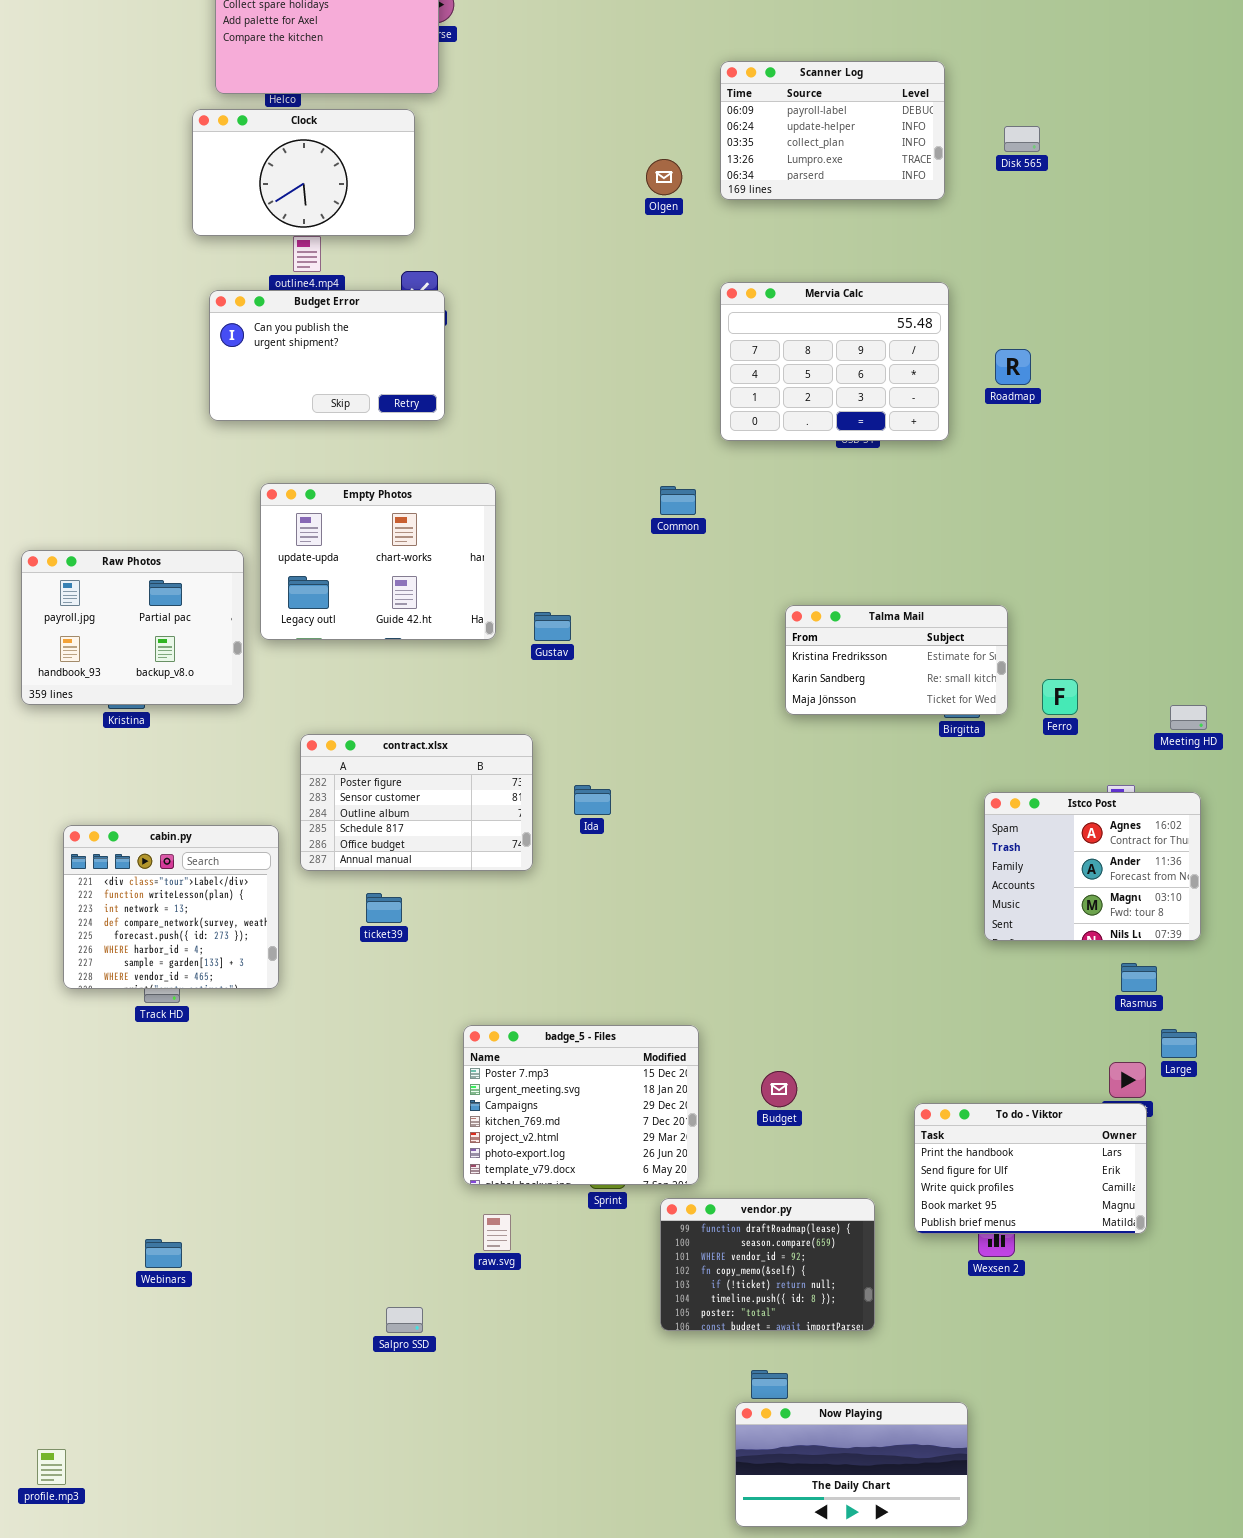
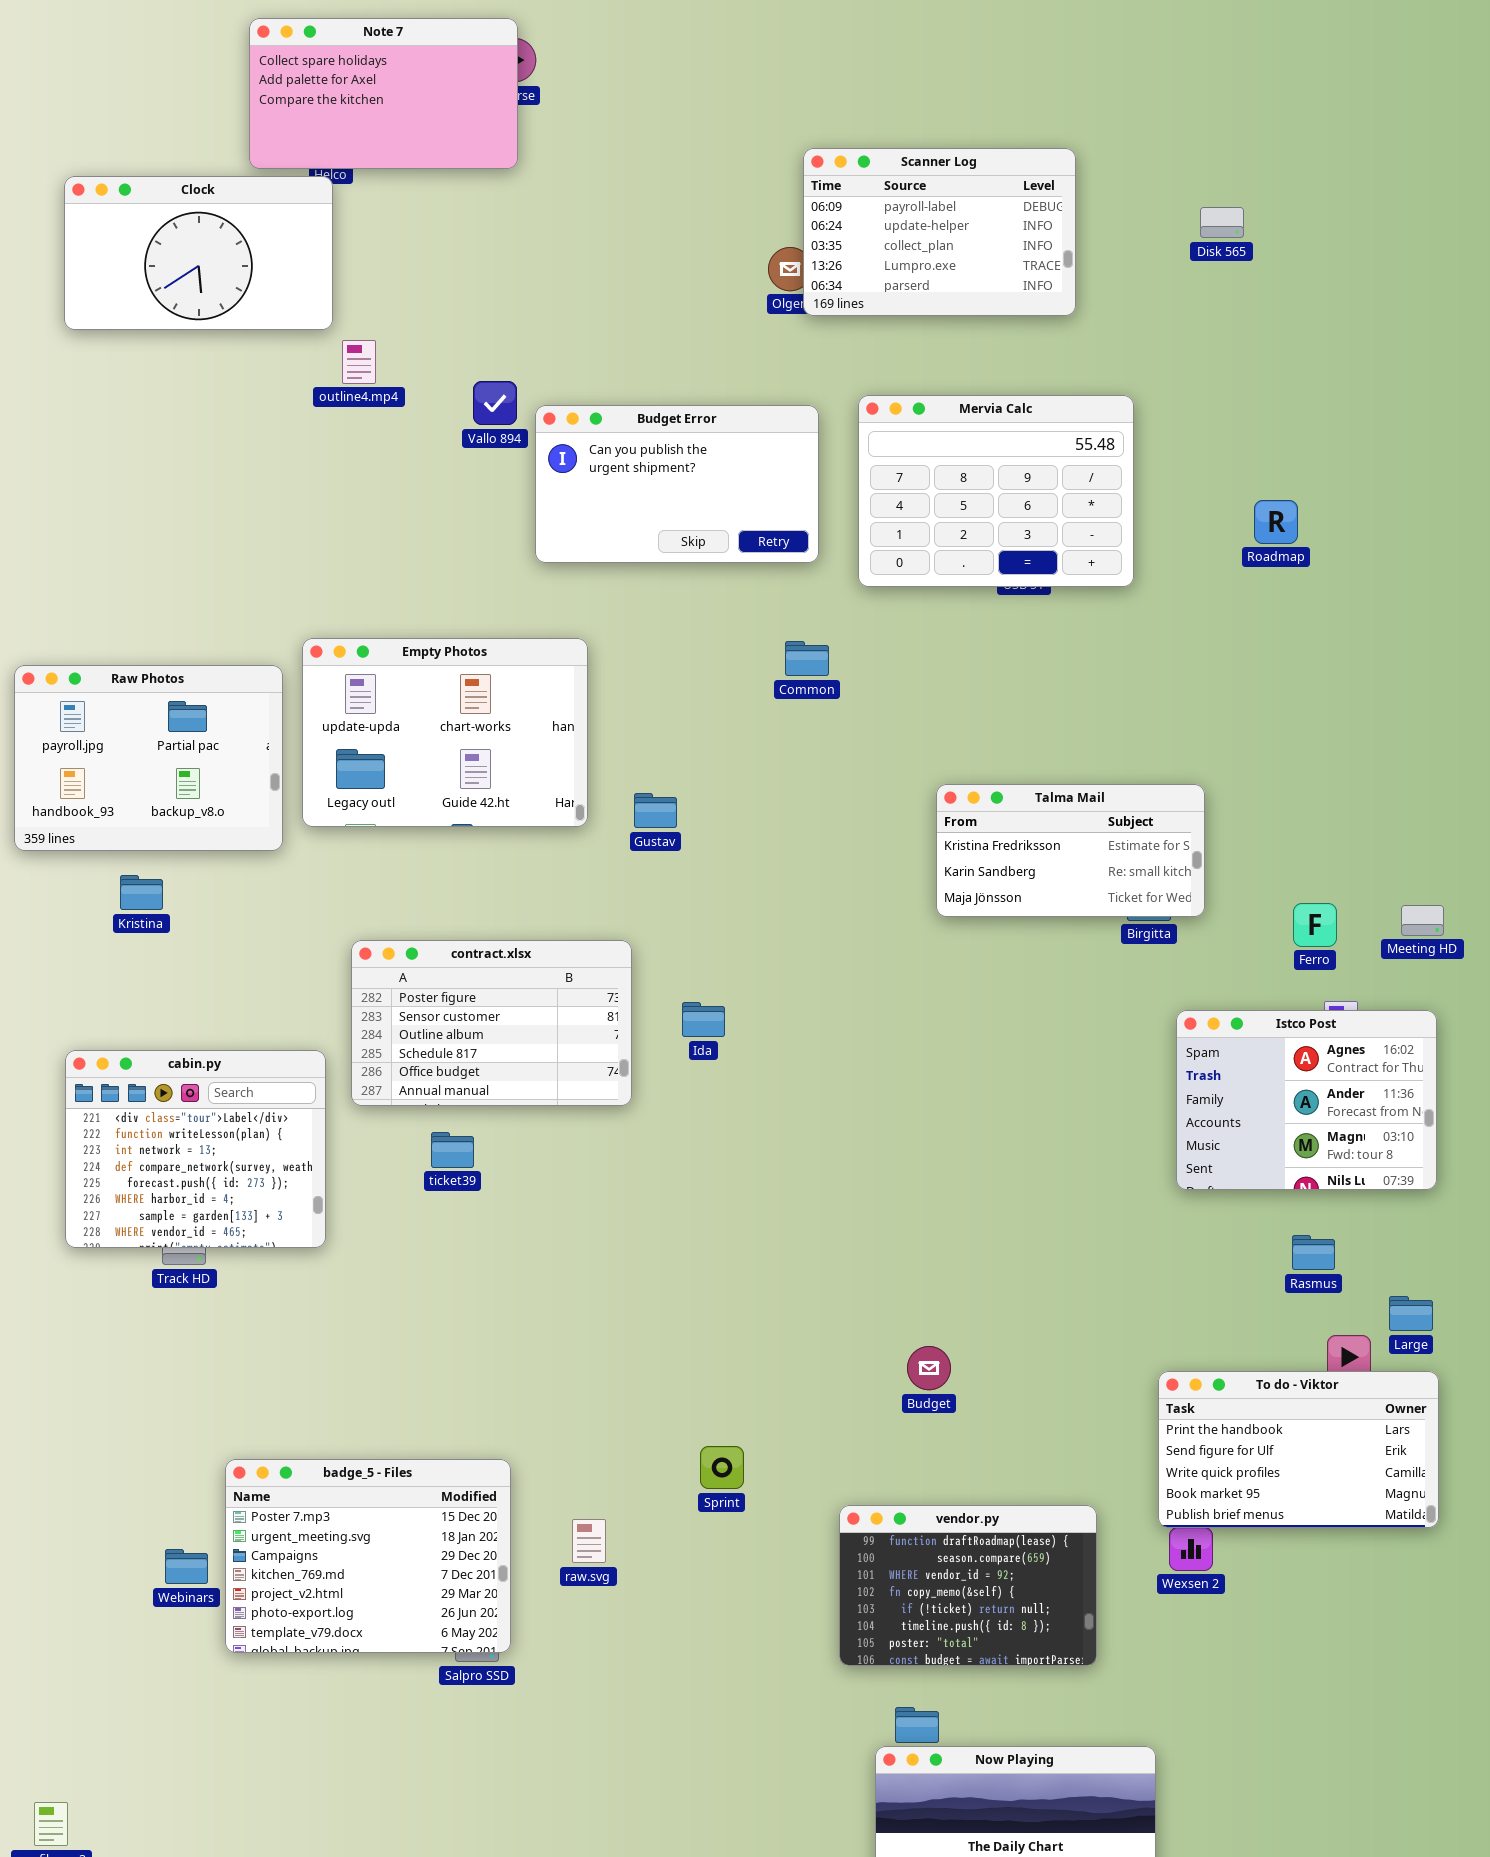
Scanner Log: [720,61,945,200] -> [803,148,1076,316], moved
Clock: [192,109,415,236] -> [64,176,333,330], moved
Budget Error: [209,290,445,421] -> [535,405,819,563], moved
Roadmap: [995,349,1031,385] -> [1254,500,1298,544], moved
Raw Photos: [21,550,244,705] -> [14,665,283,851], moved
Ferro: [1042,679,1078,715] -> [1293,903,1337,947], moved
Rasmus: [1121,963,1157,992] -> [1292,1235,1335,1270], moved
badge_5 - Files: [463,1025,699,1185] -> [225,1459,511,1653], moved
To do - Viktor: [914,1103,1147,1234] -> [1158,1371,1439,1528], moved
vendor.py: [660,1198,875,1331] -> [839,1505,1097,1666], moved

